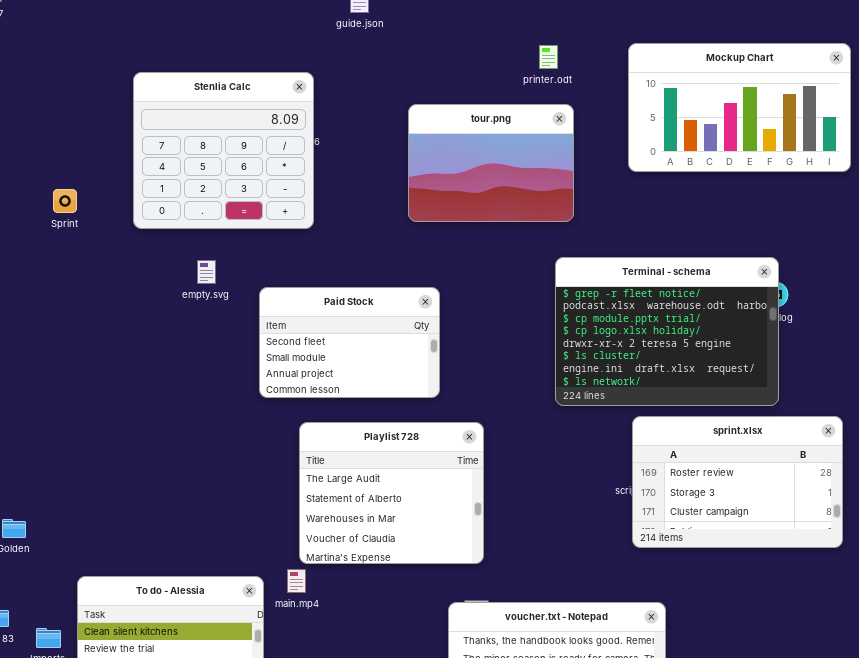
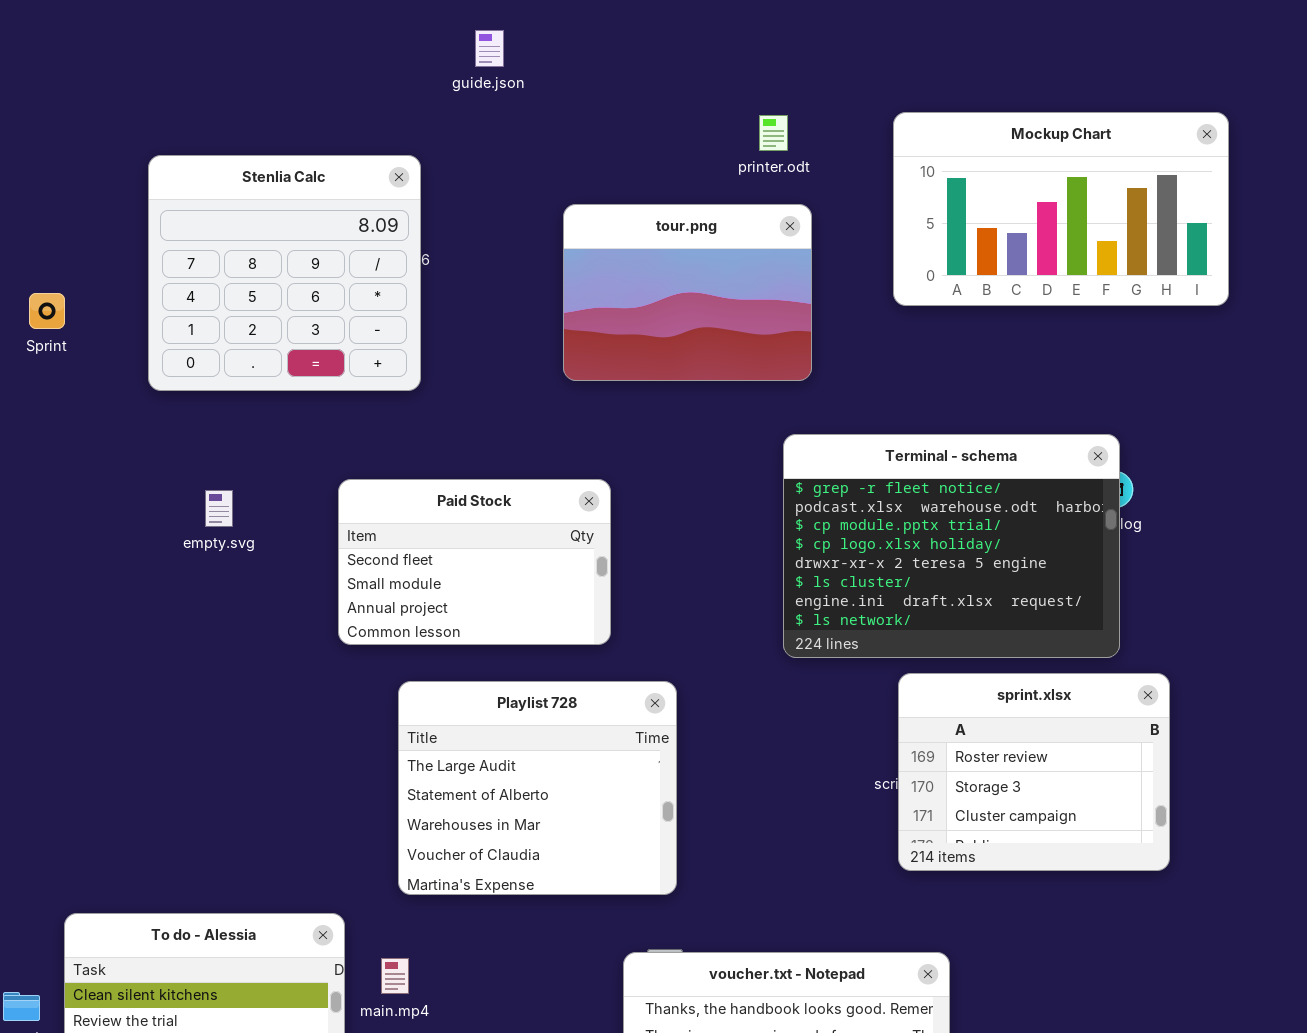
Sprint: [53,189,77,213] -> [29,293,65,329], moved
empty.svg: [197,260,216,284] -> [205,490,233,527], moved
sprint.xlsx: [632,416,843,548] -> [898,673,1170,871], resized
main.mp4: [287,569,306,593] -> [381,958,409,994], moved

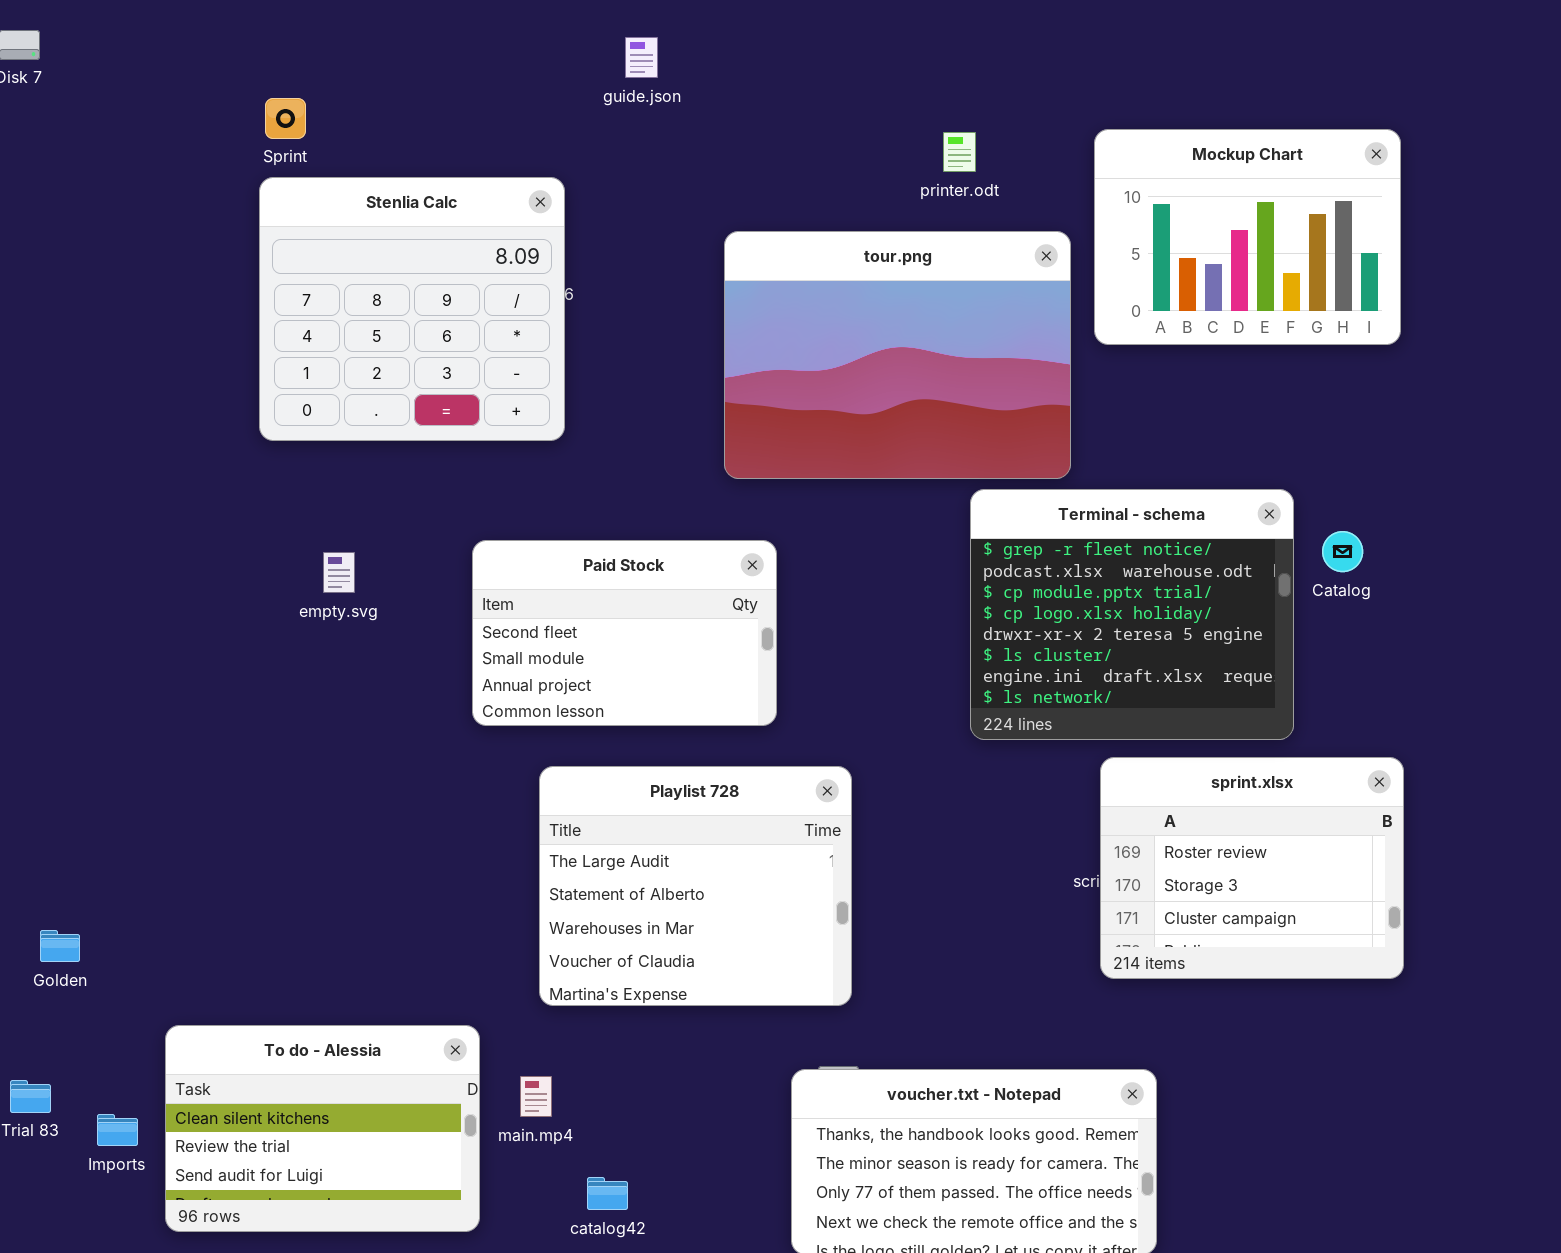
Mockup Chart: [893,112,1229,306] -> [1094,129,1401,345], resized
tour.png: [563,204,812,381] -> [724,231,1071,479], resized
Sprint: [29,293,65,329] -> [265,98,306,139], moved
Terminal - schema: [783,434,1120,658] -> [970,489,1294,740], resized

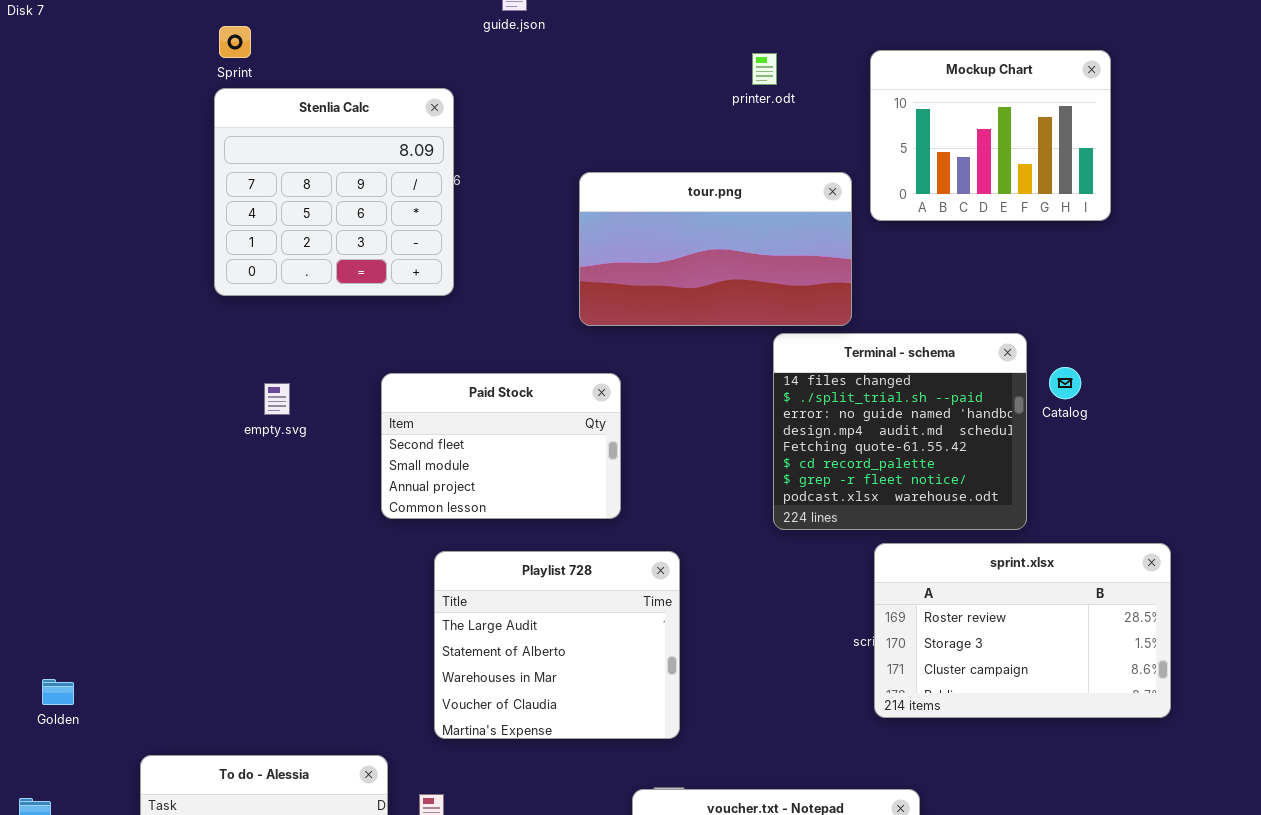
tour.png: [724,231,1071,479] -> [579,172,852,326], resized
Terminal - schema: [970,489,1294,740] -> [773,333,1027,530], scrolled up 6 rows
sprint.xlsx: [1100,757,1404,979] -> [874,543,1171,718], resized

